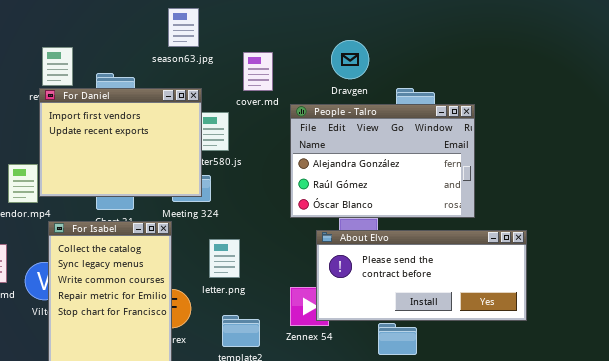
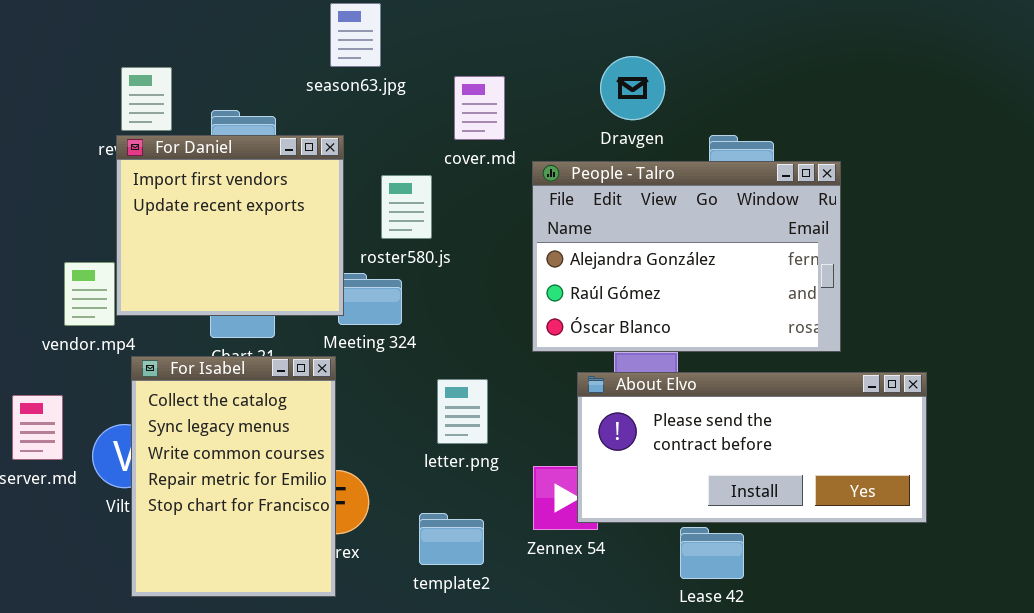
For Daniel: [39,88,202,197] -> [116,135,344,316], resized
letter.png: [209,239,240,278] -> [437,379,488,444], moved

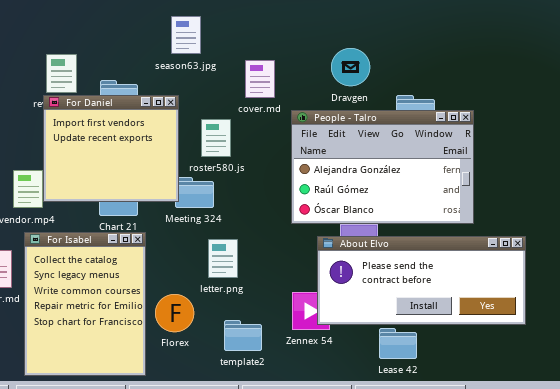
For Isabel: [131,356,336,597] -> [24,232,146,376], moved
letter.png: [437,379,488,444] -> [208,239,238,278], moved

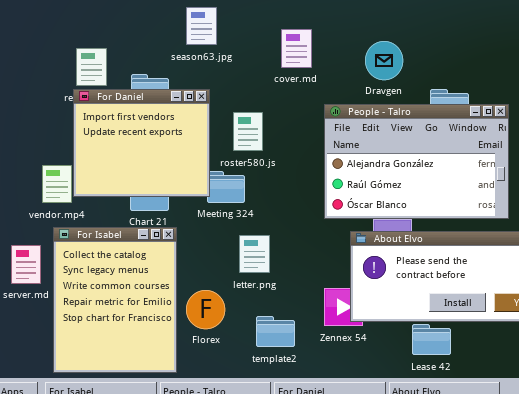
season63.jpg: [171,16,201,54] -> [186,7,217,45], moved
cover.md: [245,60,275,98] -> [281,29,312,68], moved

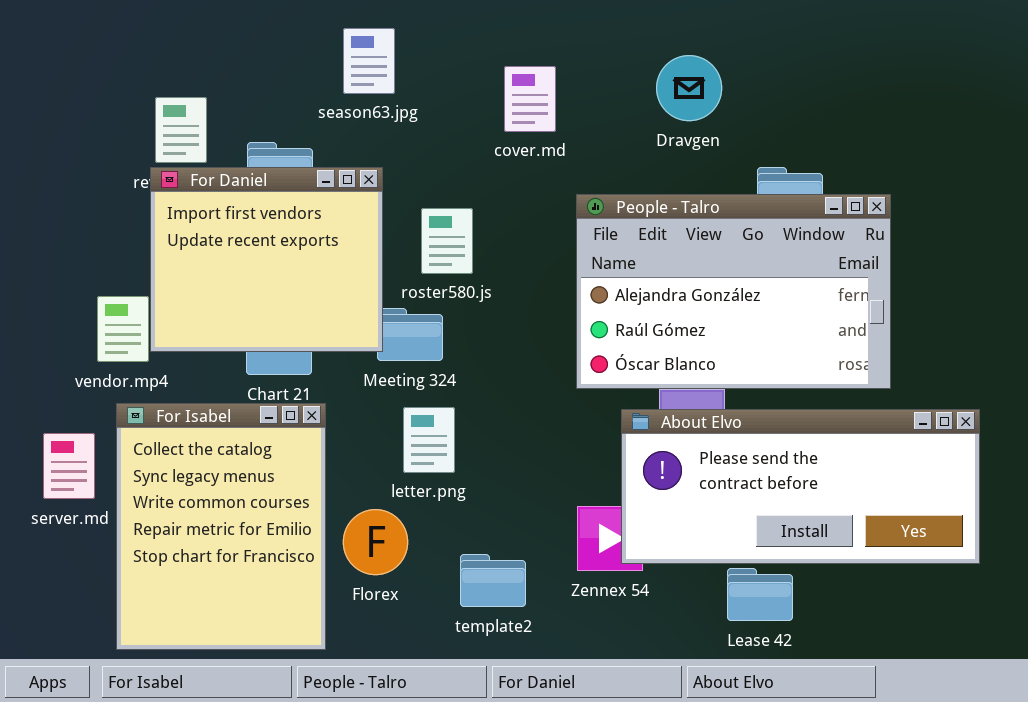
Dravgen: [365,41,403,80] -> [656,55,722,121], moved
letter.png: [239,235,270,273] -> [403,407,455,473], moved

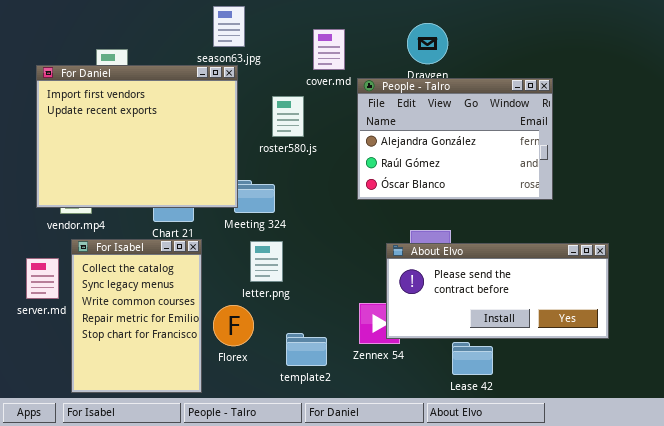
For Daniel: [150,167,383,352] -> [36,65,238,208], resized
People - Talro: [576,194,891,389] -> [357,78,553,200], moved
roster580.js: [421,208,473,274] -> [272,96,304,137], moved

